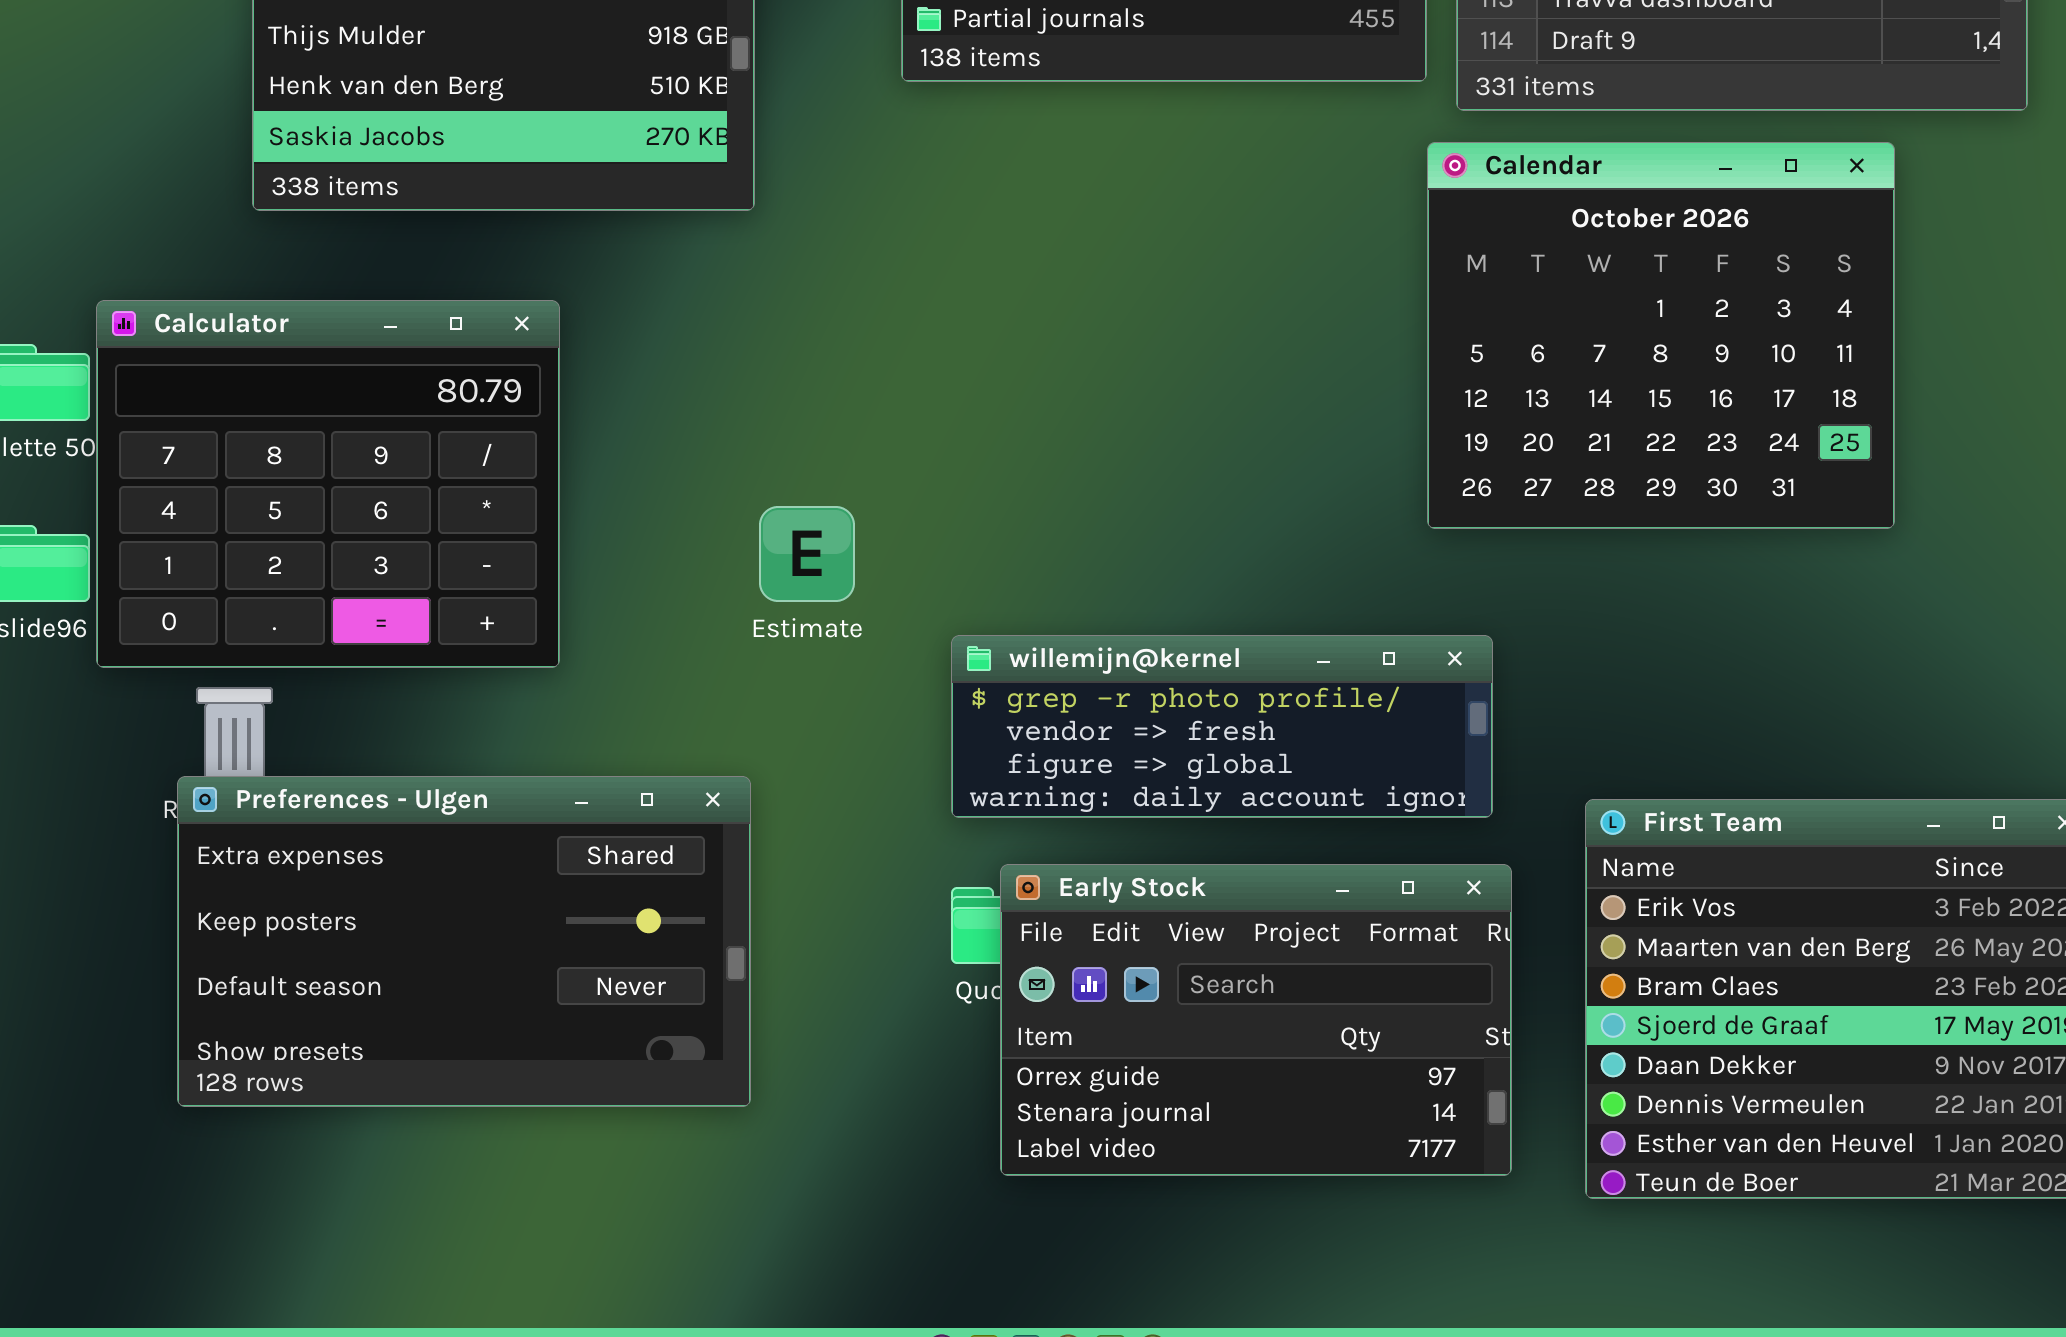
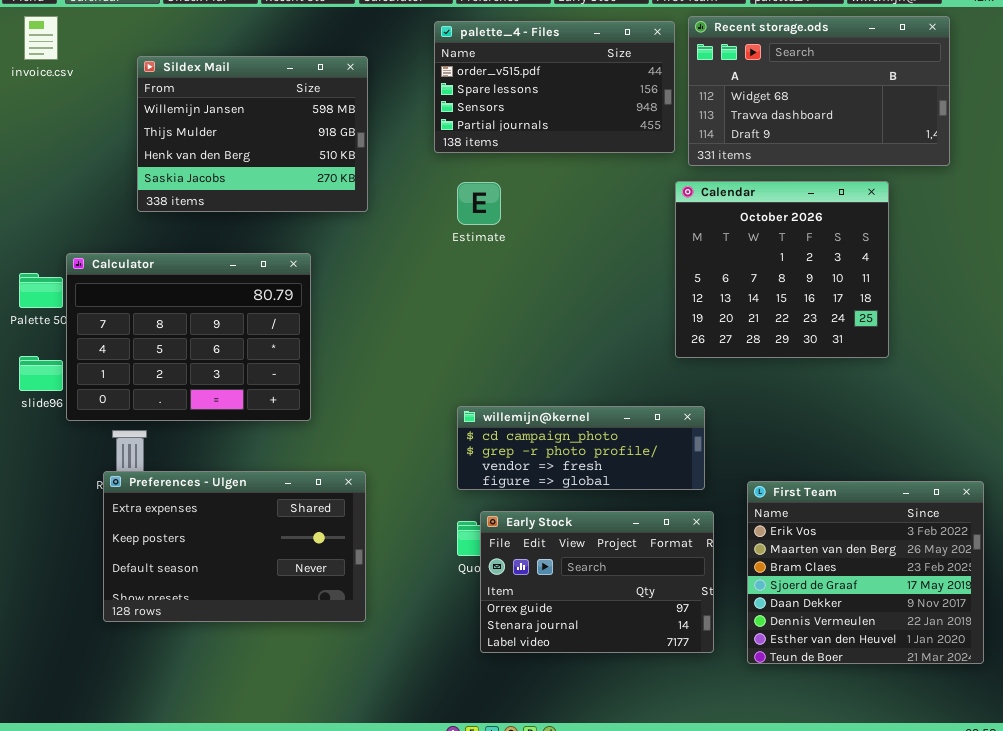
Calculator: [96,300,560,668] -> [66,253,311,421], resized
Estimate: [759,506,855,602] -> [457,182,501,225], moved
willemijn@kernel: [951,635,1493,818] -> [457,406,705,490], scrolled up 1 row

